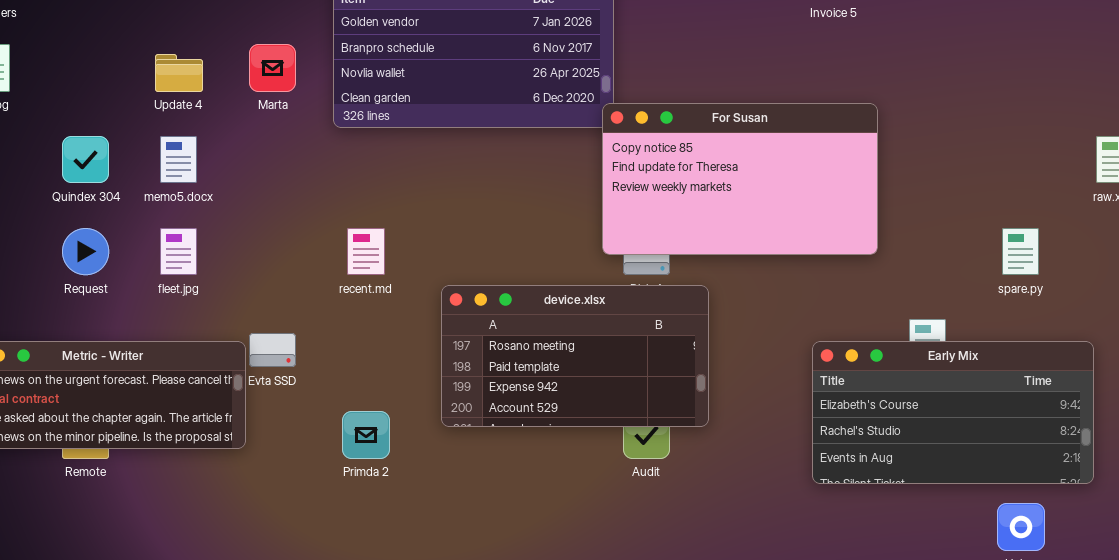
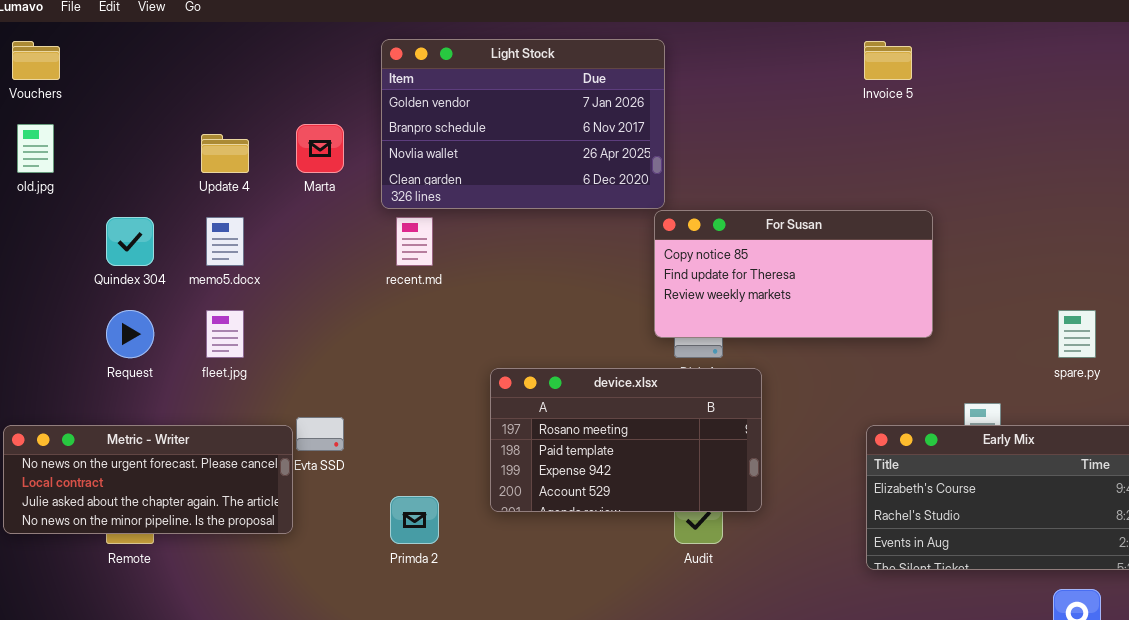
For Susan: [602,103,878,255] -> [654,210,933,338], resized
recent.md: [347,228,385,275] -> [396,217,433,266], moved

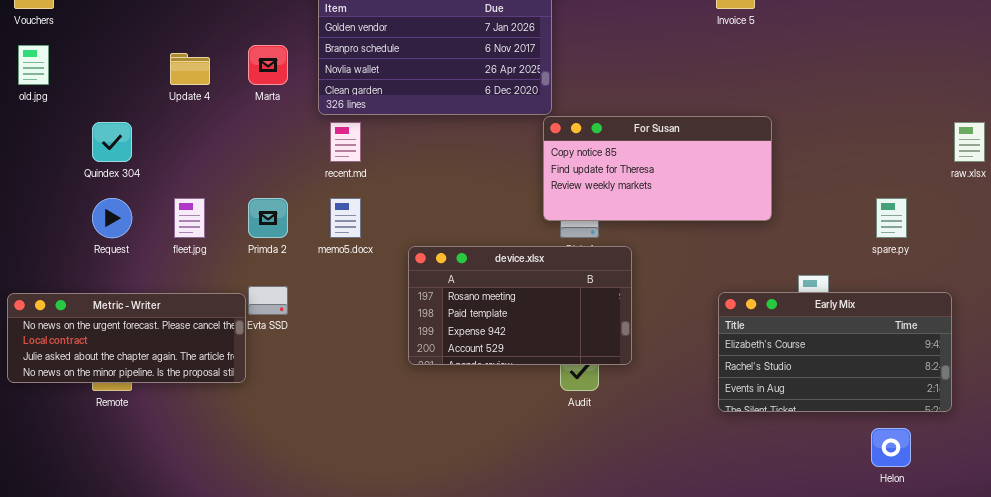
memo5.docx: [206,217,244,266] -> [330,198,361,238], moved
Primda 2: [390,496,439,544] -> [248,198,288,238], moved

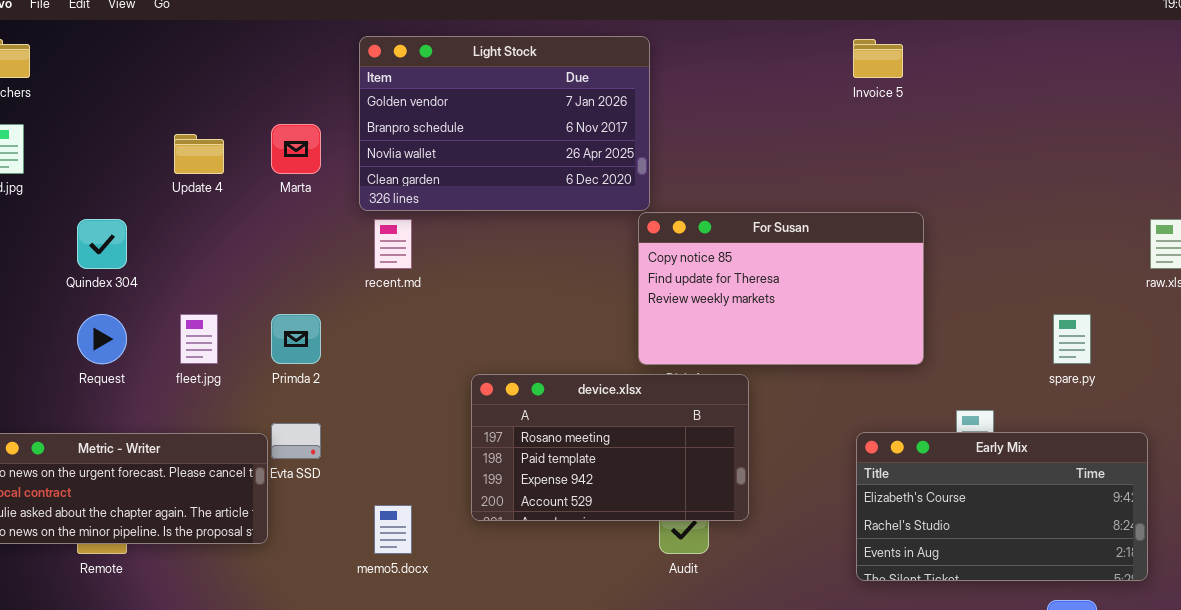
For Susan: [543,116,772,221] -> [638,212,924,365], resized
memo5.docx: [330,198,361,238] -> [374,505,412,554], moved

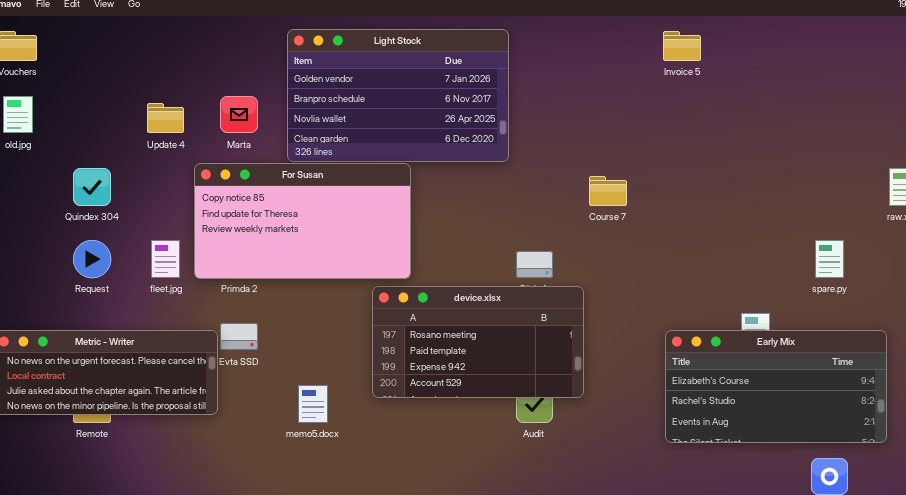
For Susan: [638,212,924,365] -> [194,163,411,279], moved

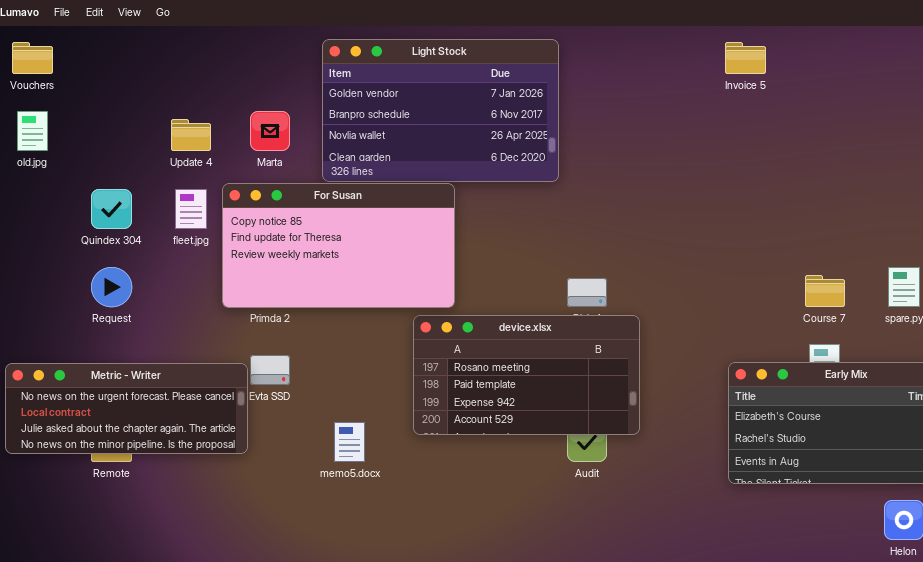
Course 7: [589,176,627,206] -> [805,275,845,307], moved
fleet.jpg: [151,240,180,278] -> [175,189,207,229], moved

